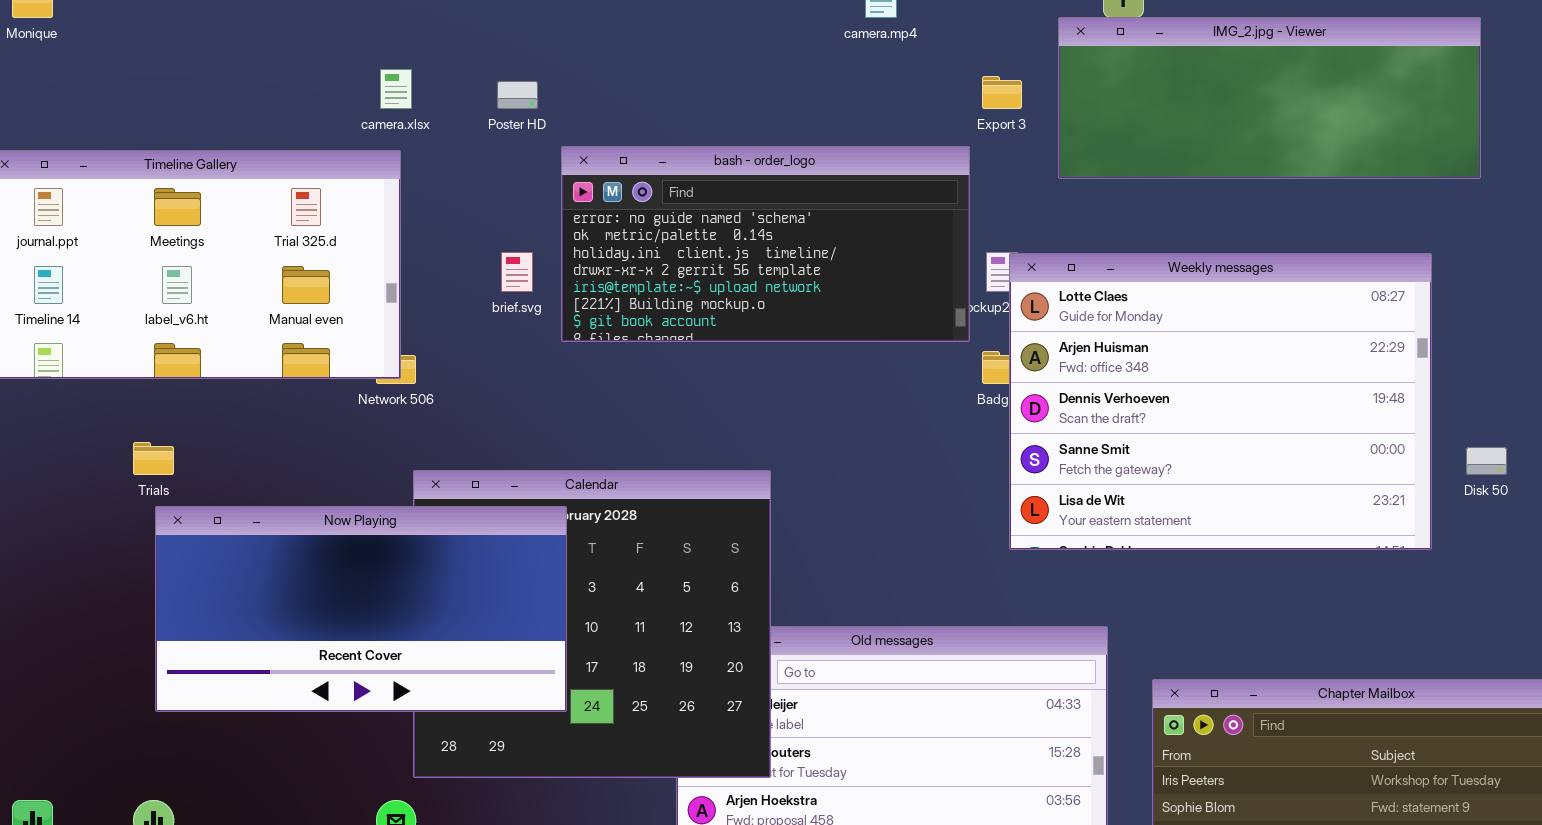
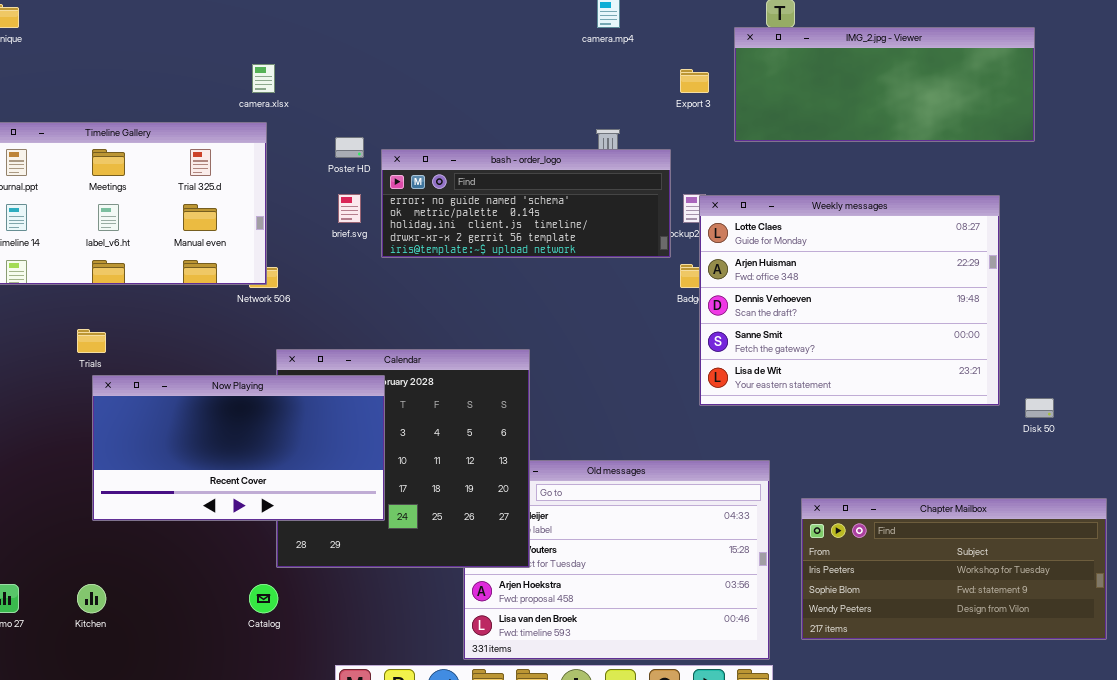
Poster HD: [497,81,538,109] -> [335,137,364,158], moved
bash - order_logo: [561,146,970,342] -> [381,149,671,258], resized
Disk 50: [1466,447,1507,475] -> [1025,398,1054,418], moved

